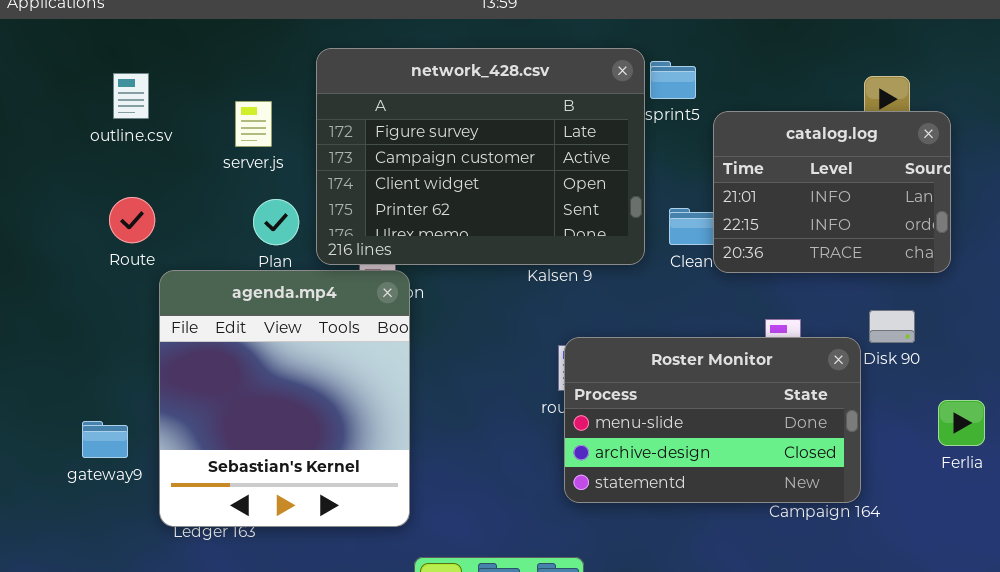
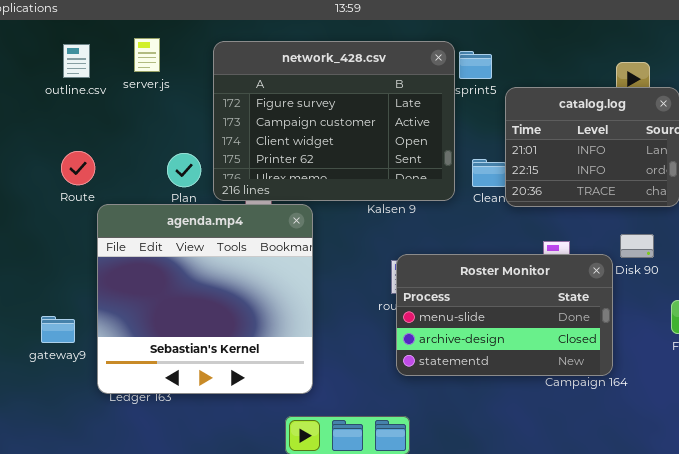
outline.csv: [113,73,149,119] -> [63,44,90,78], moved
server.js: [235,101,272,147] -> [134,38,160,72], moved
agenda.mp4: [159,270,410,527] -> [97,204,313,394], resized

